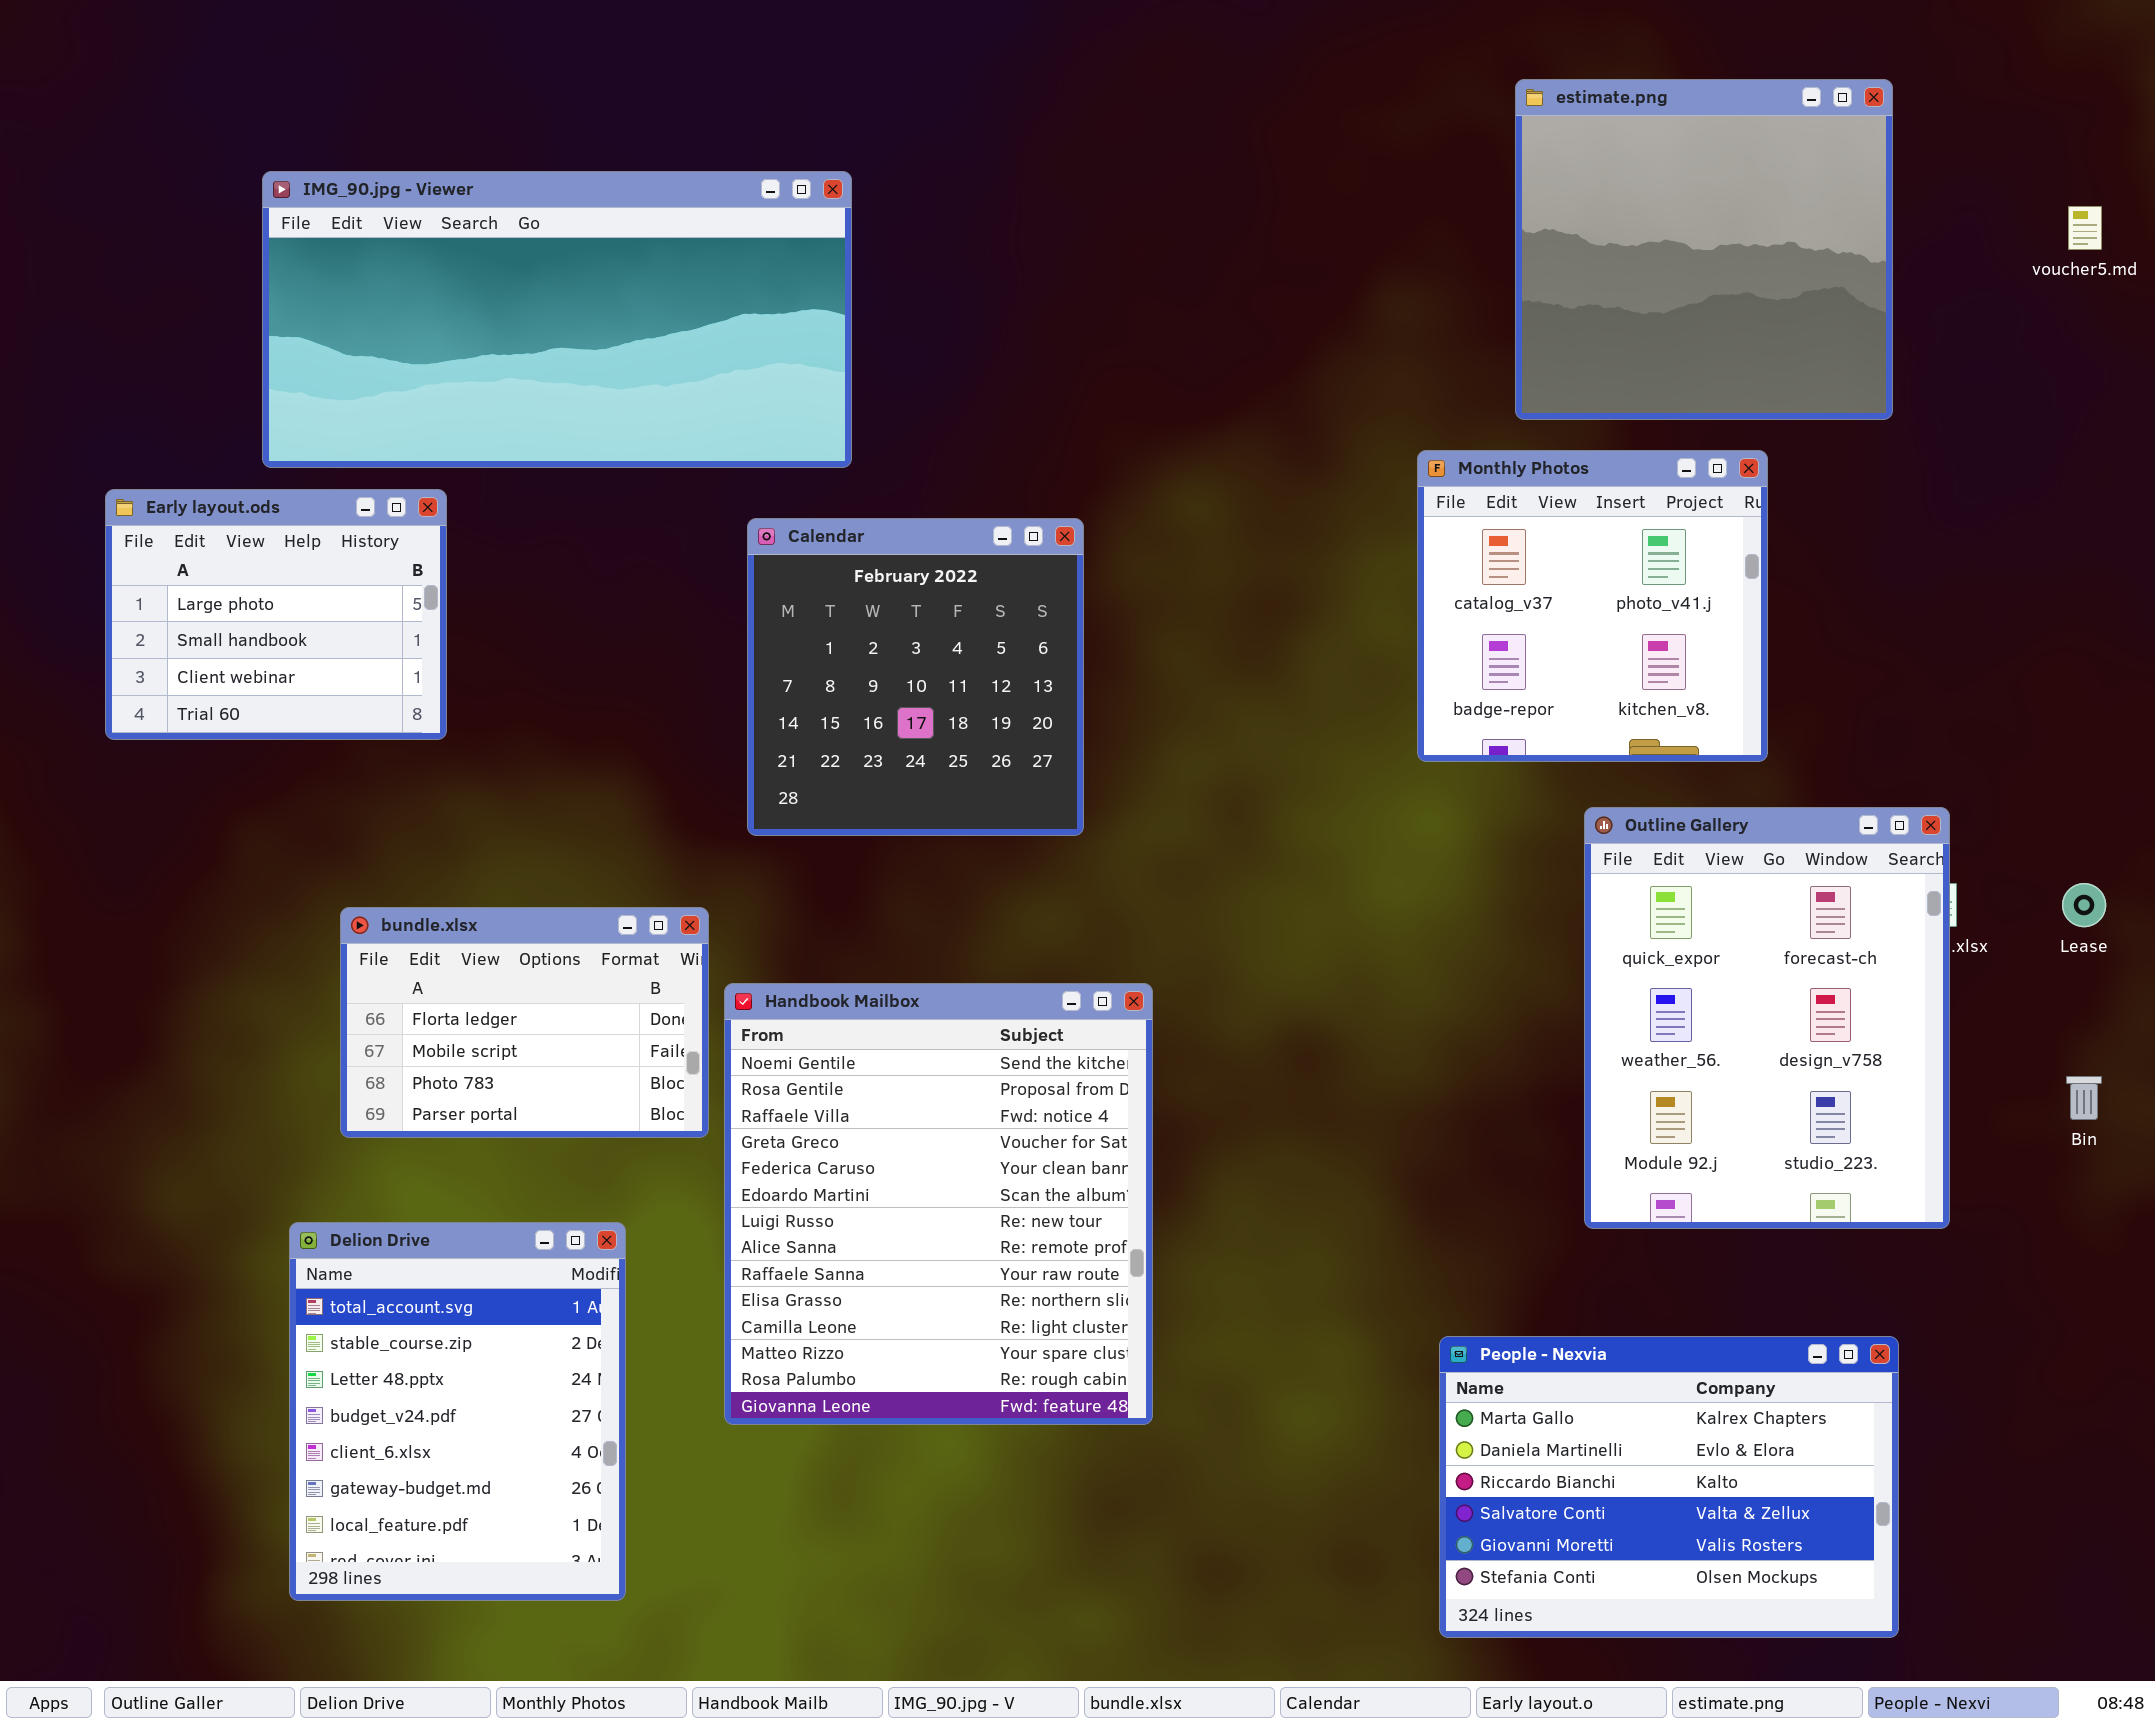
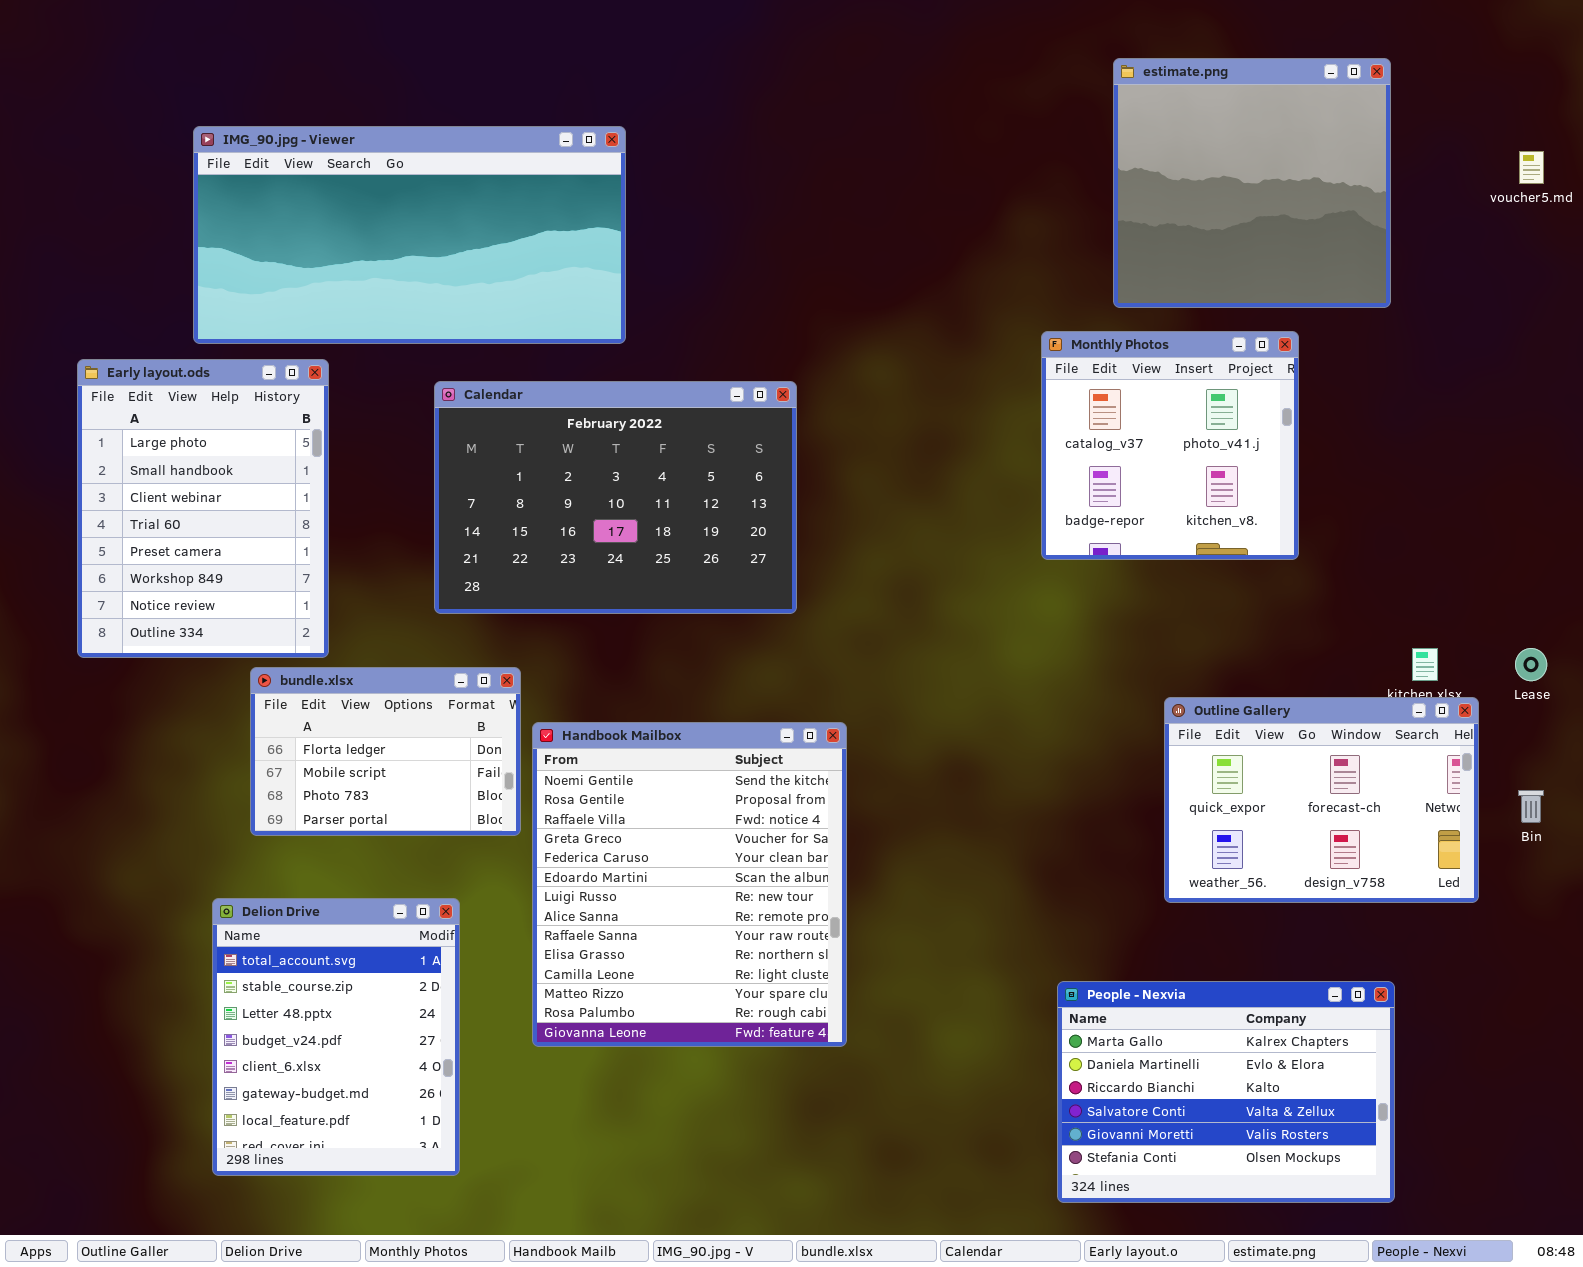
Early layout.ods: [105,489,447,740] -> [77,359,329,658], resized
Calendar: [747,518,1084,836] -> [434,381,797,614], resized
Outline Gallery: [1584,807,1950,1229] -> [1164,697,1479,903], resized

